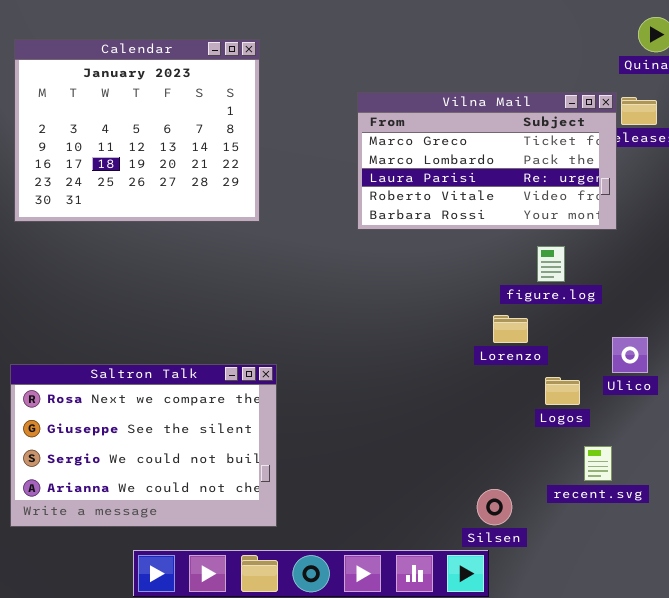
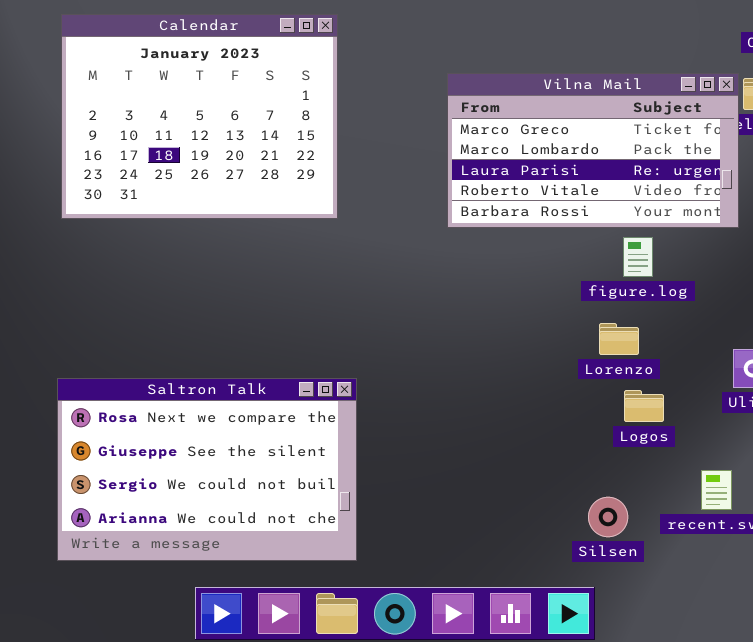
figure.log: [537,246,565,282] -> [623,237,653,277], moved
Logos: [545,377,580,405] -> [624,390,664,422], moved
Silsen: [477,489,512,525] -> [588,497,628,537], moved

